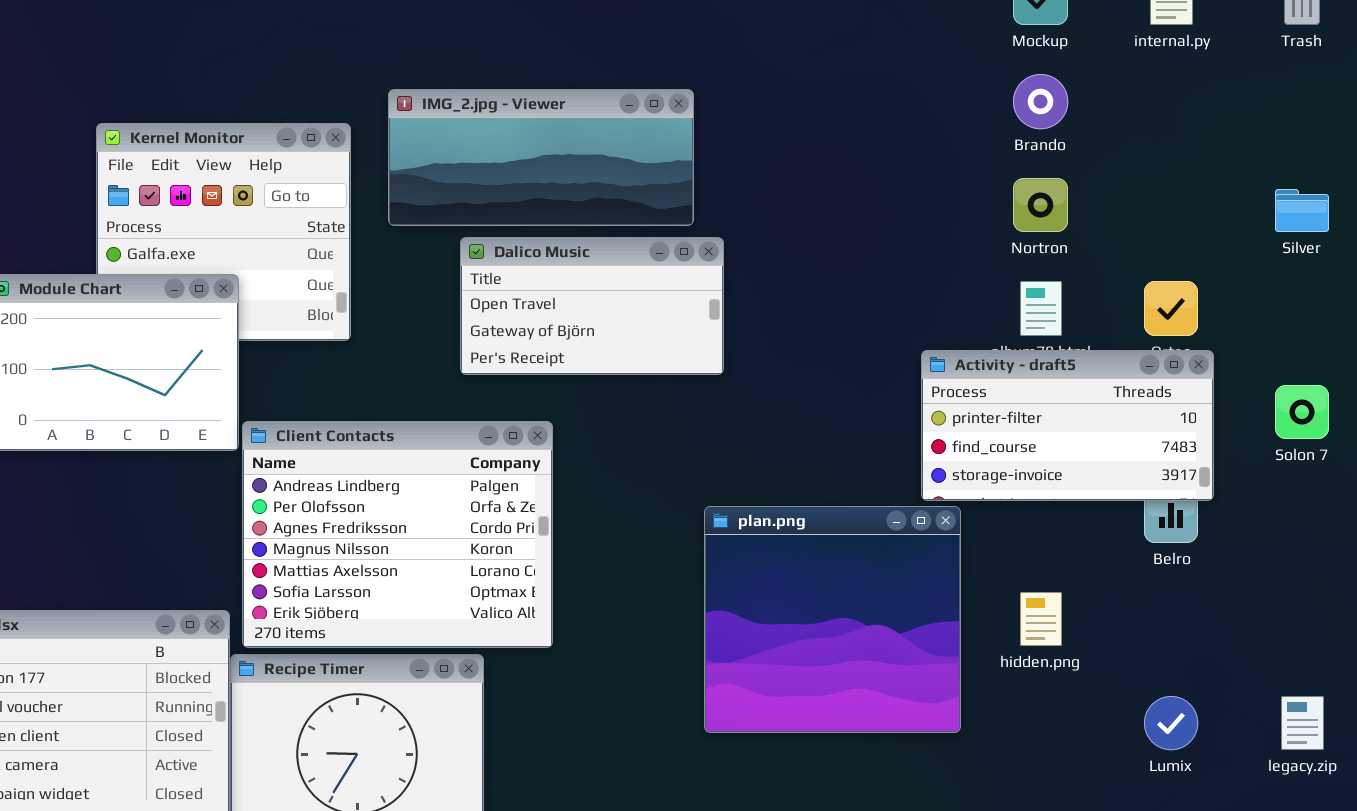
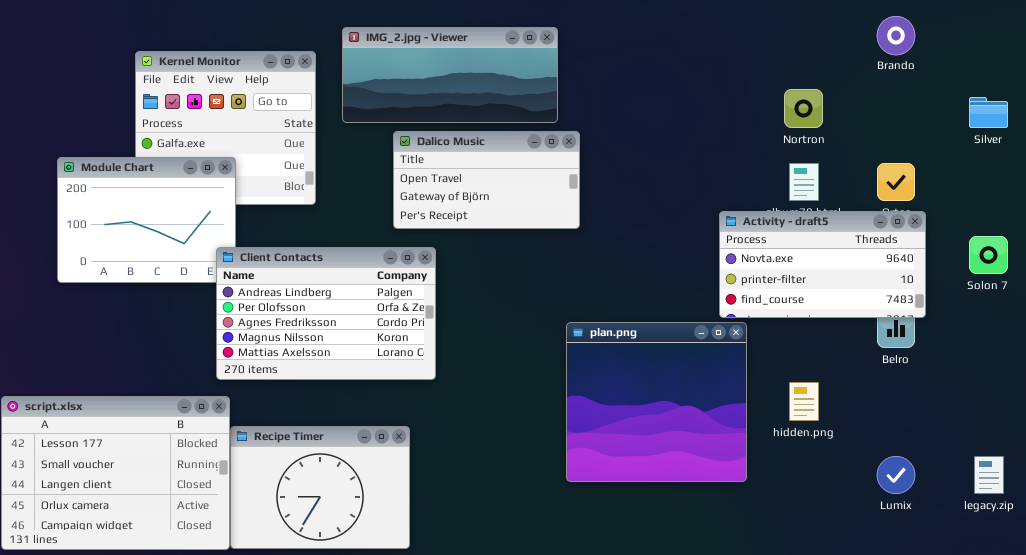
Brando: [1013,74,1068,129] -> [877,16,915,55], moved
Activity - draft5: [921,350,1214,501] -> [719,211,926,318], scrolled up 1 row
Client Contacts: [242,421,553,648] -> [216,247,436,380], moved, resized

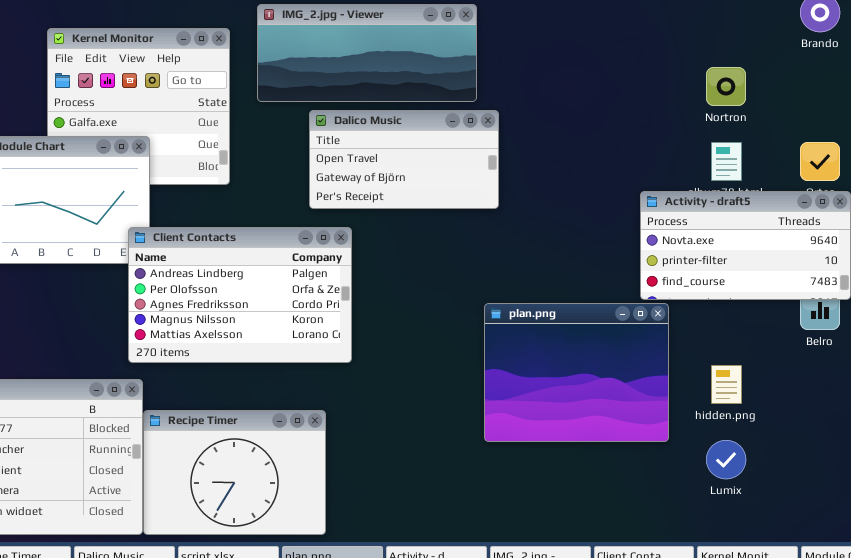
plan.png: [566,322,747,482] -> [484,303,669,442], resized
Lumix: [877,456,915,494] -> [706,440,746,479], moved

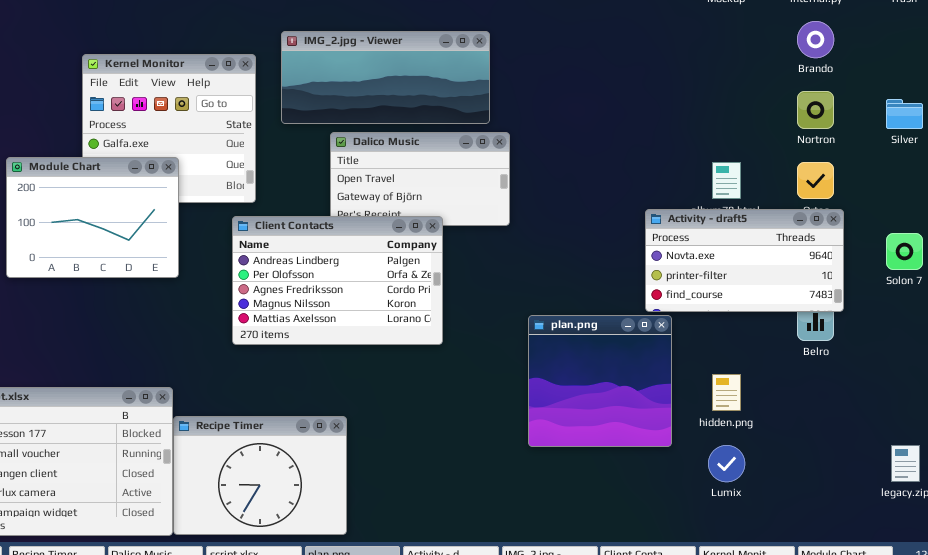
Nortron: [706,67,746,106] -> [797,91,834,129], moved
Client Contacts: [128,227,352,363] -> [232,216,443,345], moved
plan.png: [484,303,669,442] -> [528,315,672,447], resized

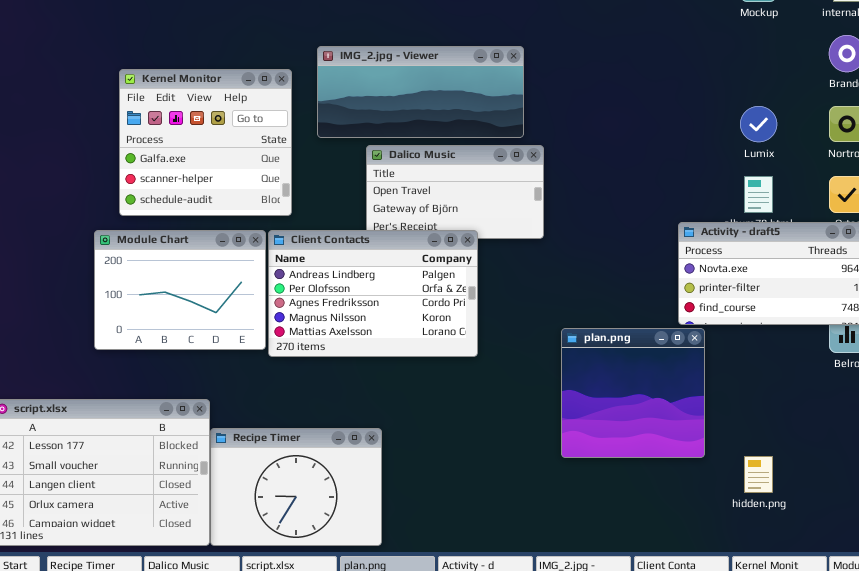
Module Chart: [6,157,179,278] -> [94,230,266,350], moved
hidden.png: [712,374,741,411] -> [744,456,773,493], moved
Lumix: [708,445,745,482] -> [740,106,777,142], moved

